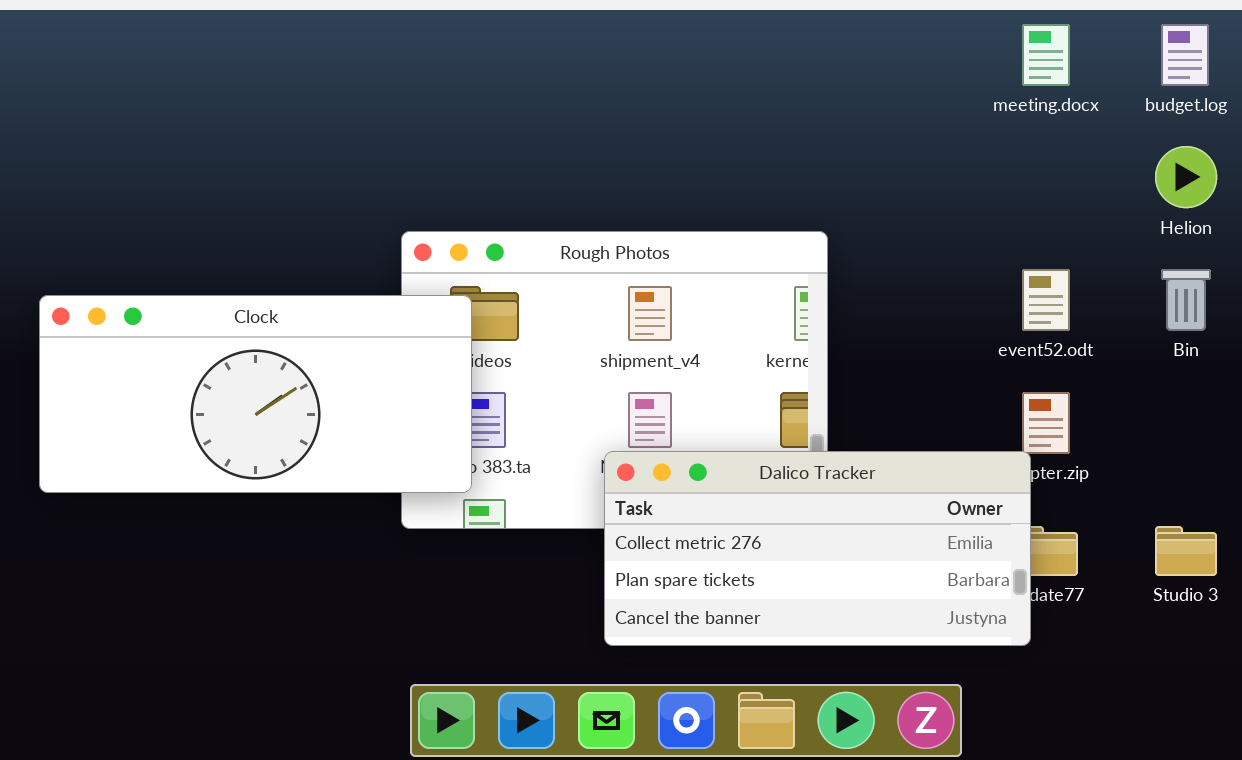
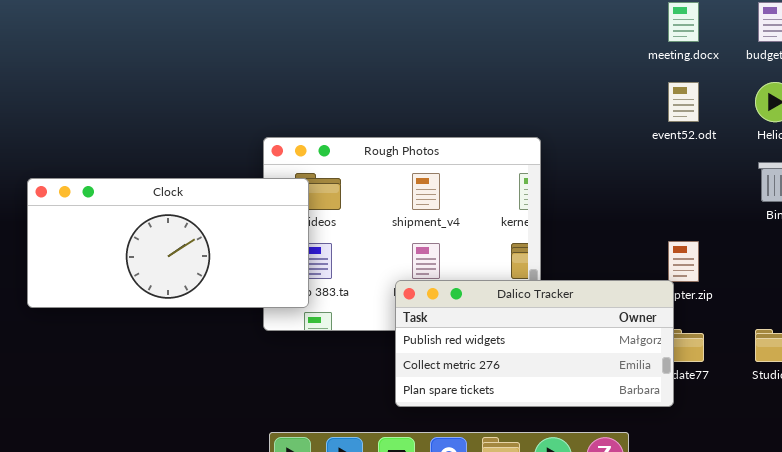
event52.odt: [1022,269,1070,331] -> [668,82,699,122], moved
Dalico Tracker: [604,451,1031,646] -> [395,280,674,407], scrolled up 1 row

